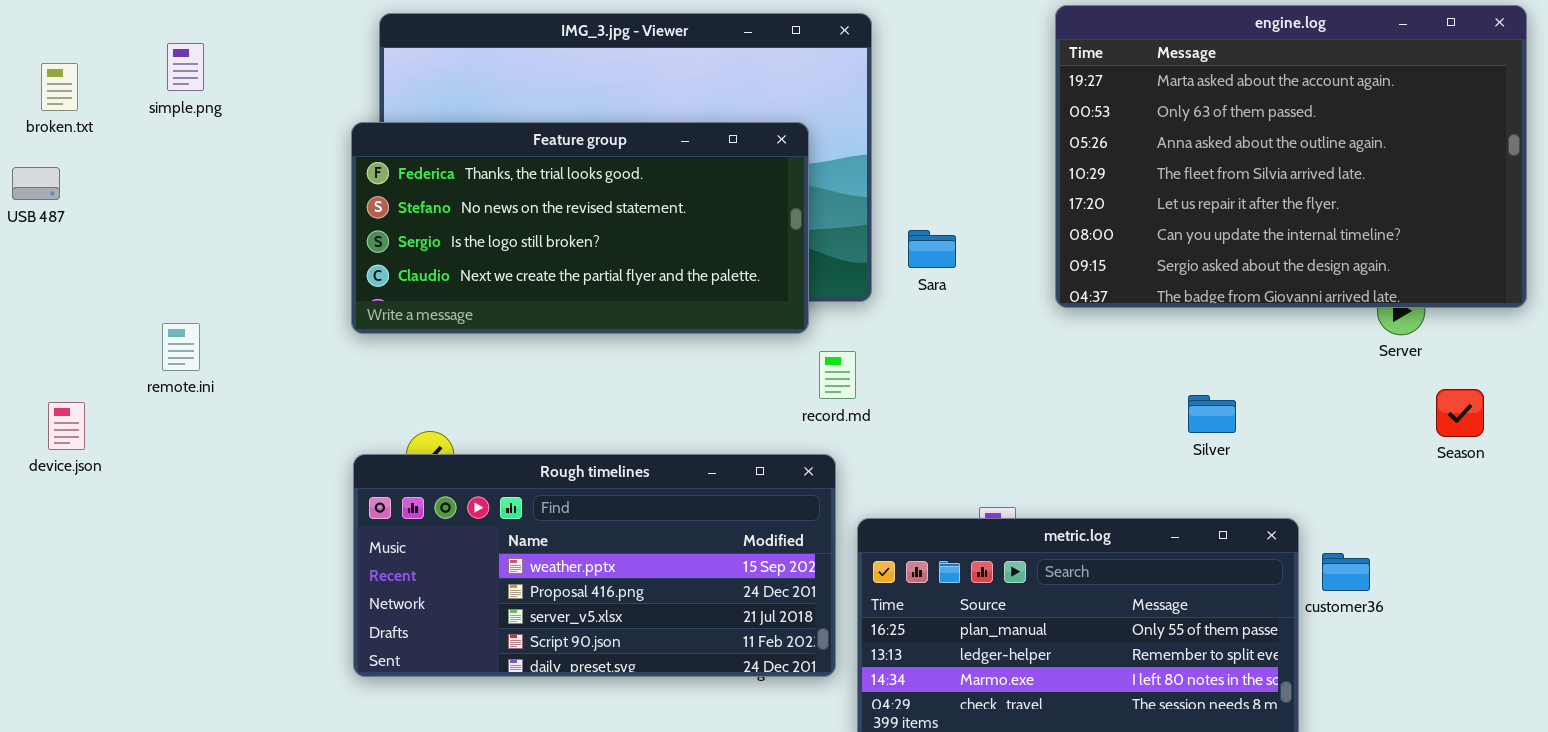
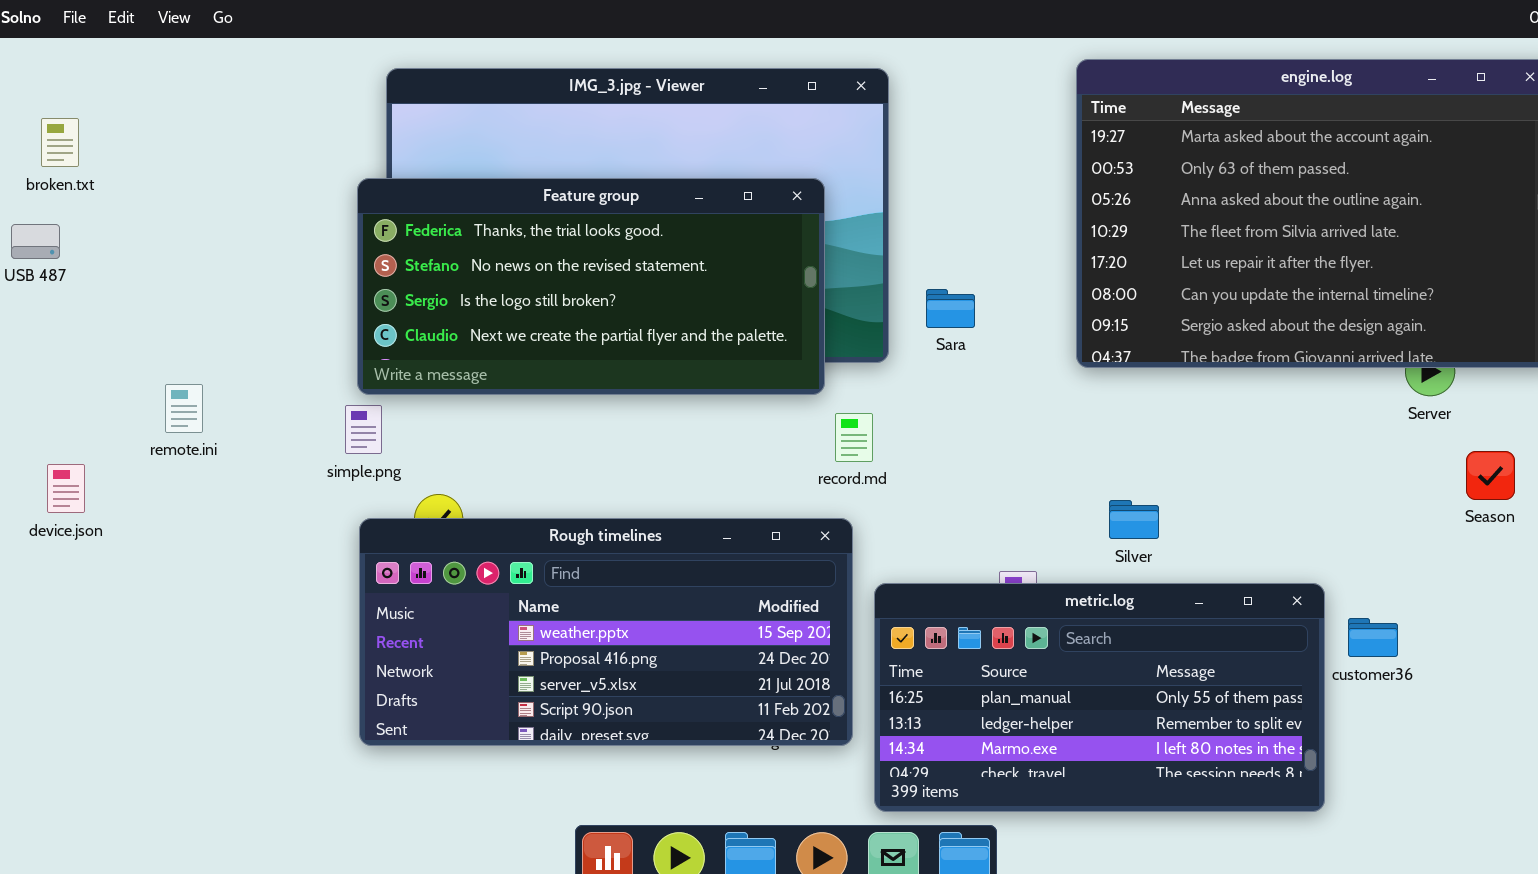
simple.png: [167,43,204,91] -> [345,405,382,454], moved
Silver: [1188,395,1236,433] -> [1109,500,1159,539], moved

